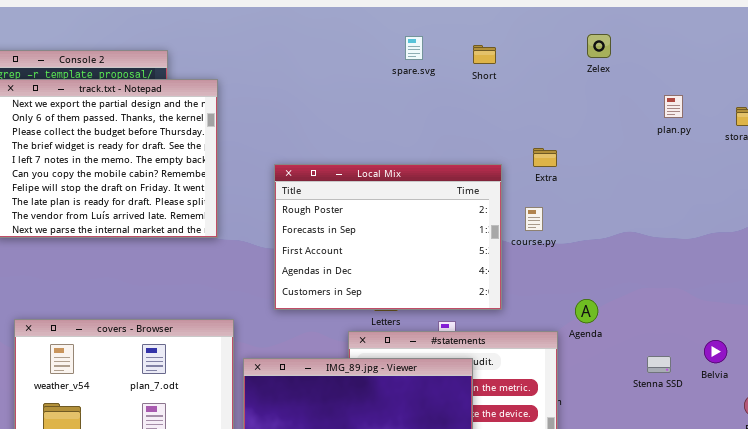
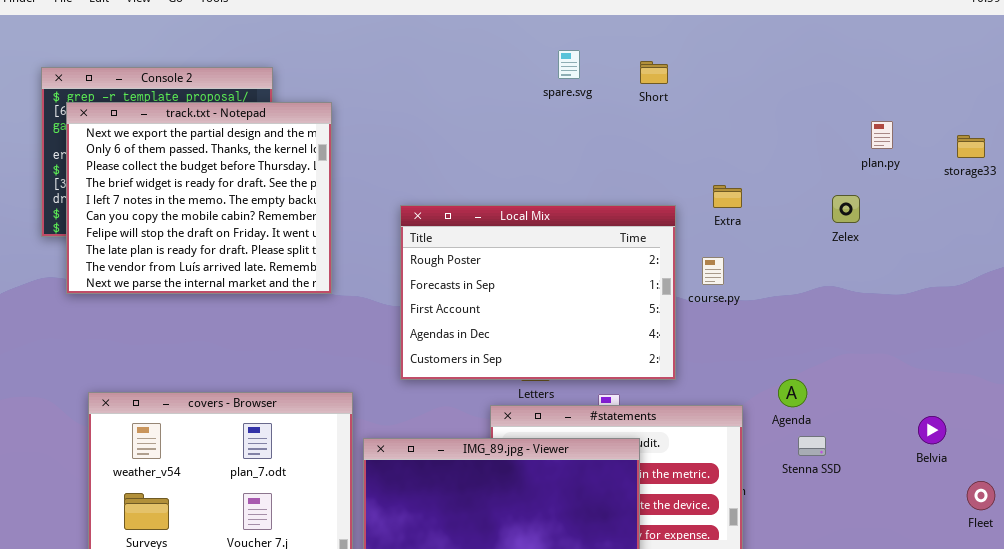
Zelex: [587,34,611,58] -> [832,195,860,223], moved
Agenda: [575,299,598,323] -> [778,379,807,407], moved
Stenna SSD: [647,356,671,373] -> [798,436,826,456], moved

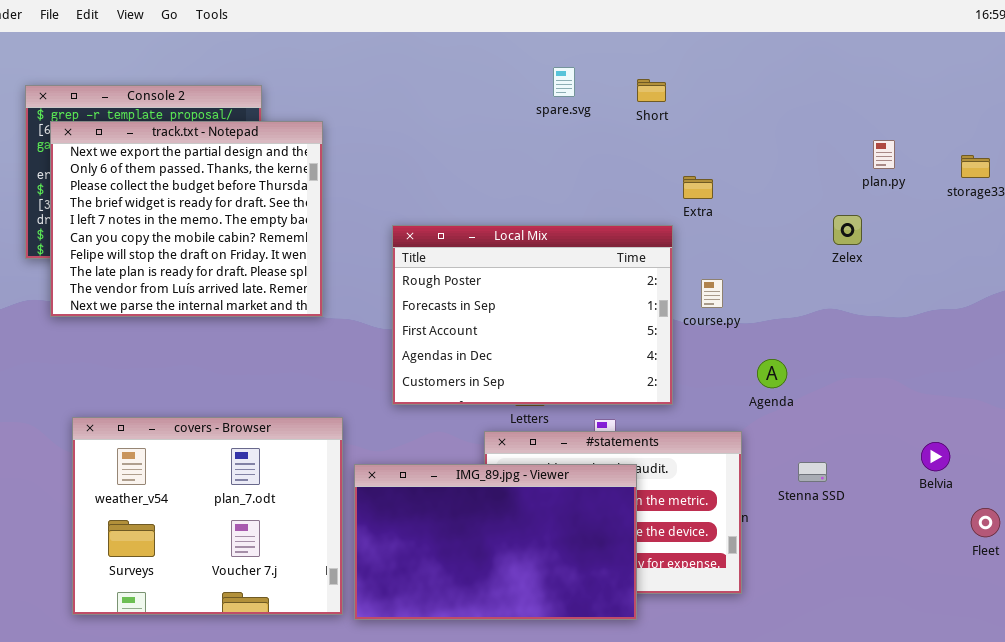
Extra: [713,185,742,208] -> [683,176,713,199], moved
Agenda: [778,379,807,407] -> [757,359,787,388], moved

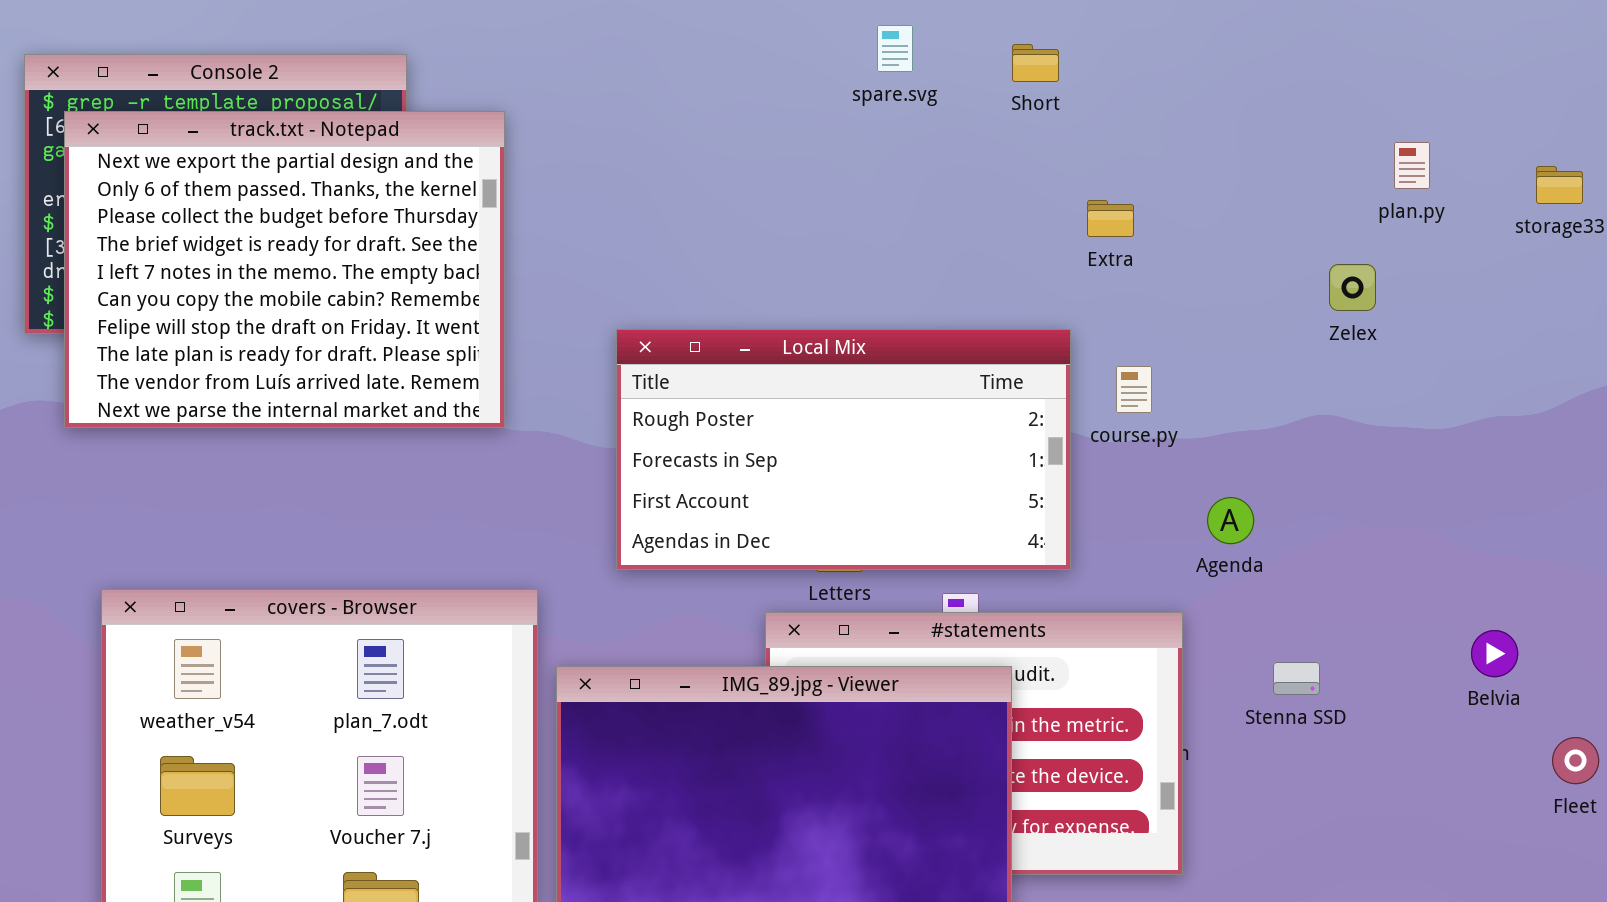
Local Mix: [392,225,673,405] -> [616,329,1071,570], resized

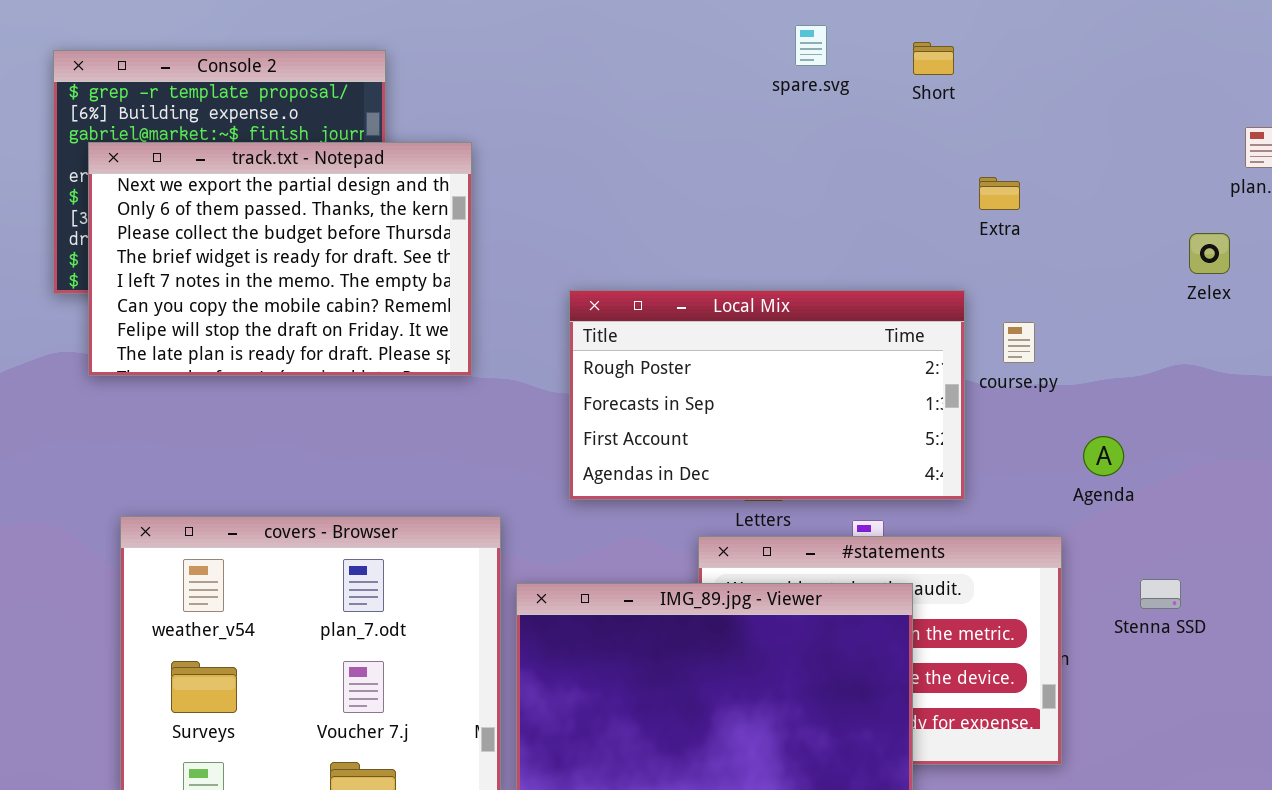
track.txt - Notepad: [64,111,505,428] -> [88,142,472,376], resized

